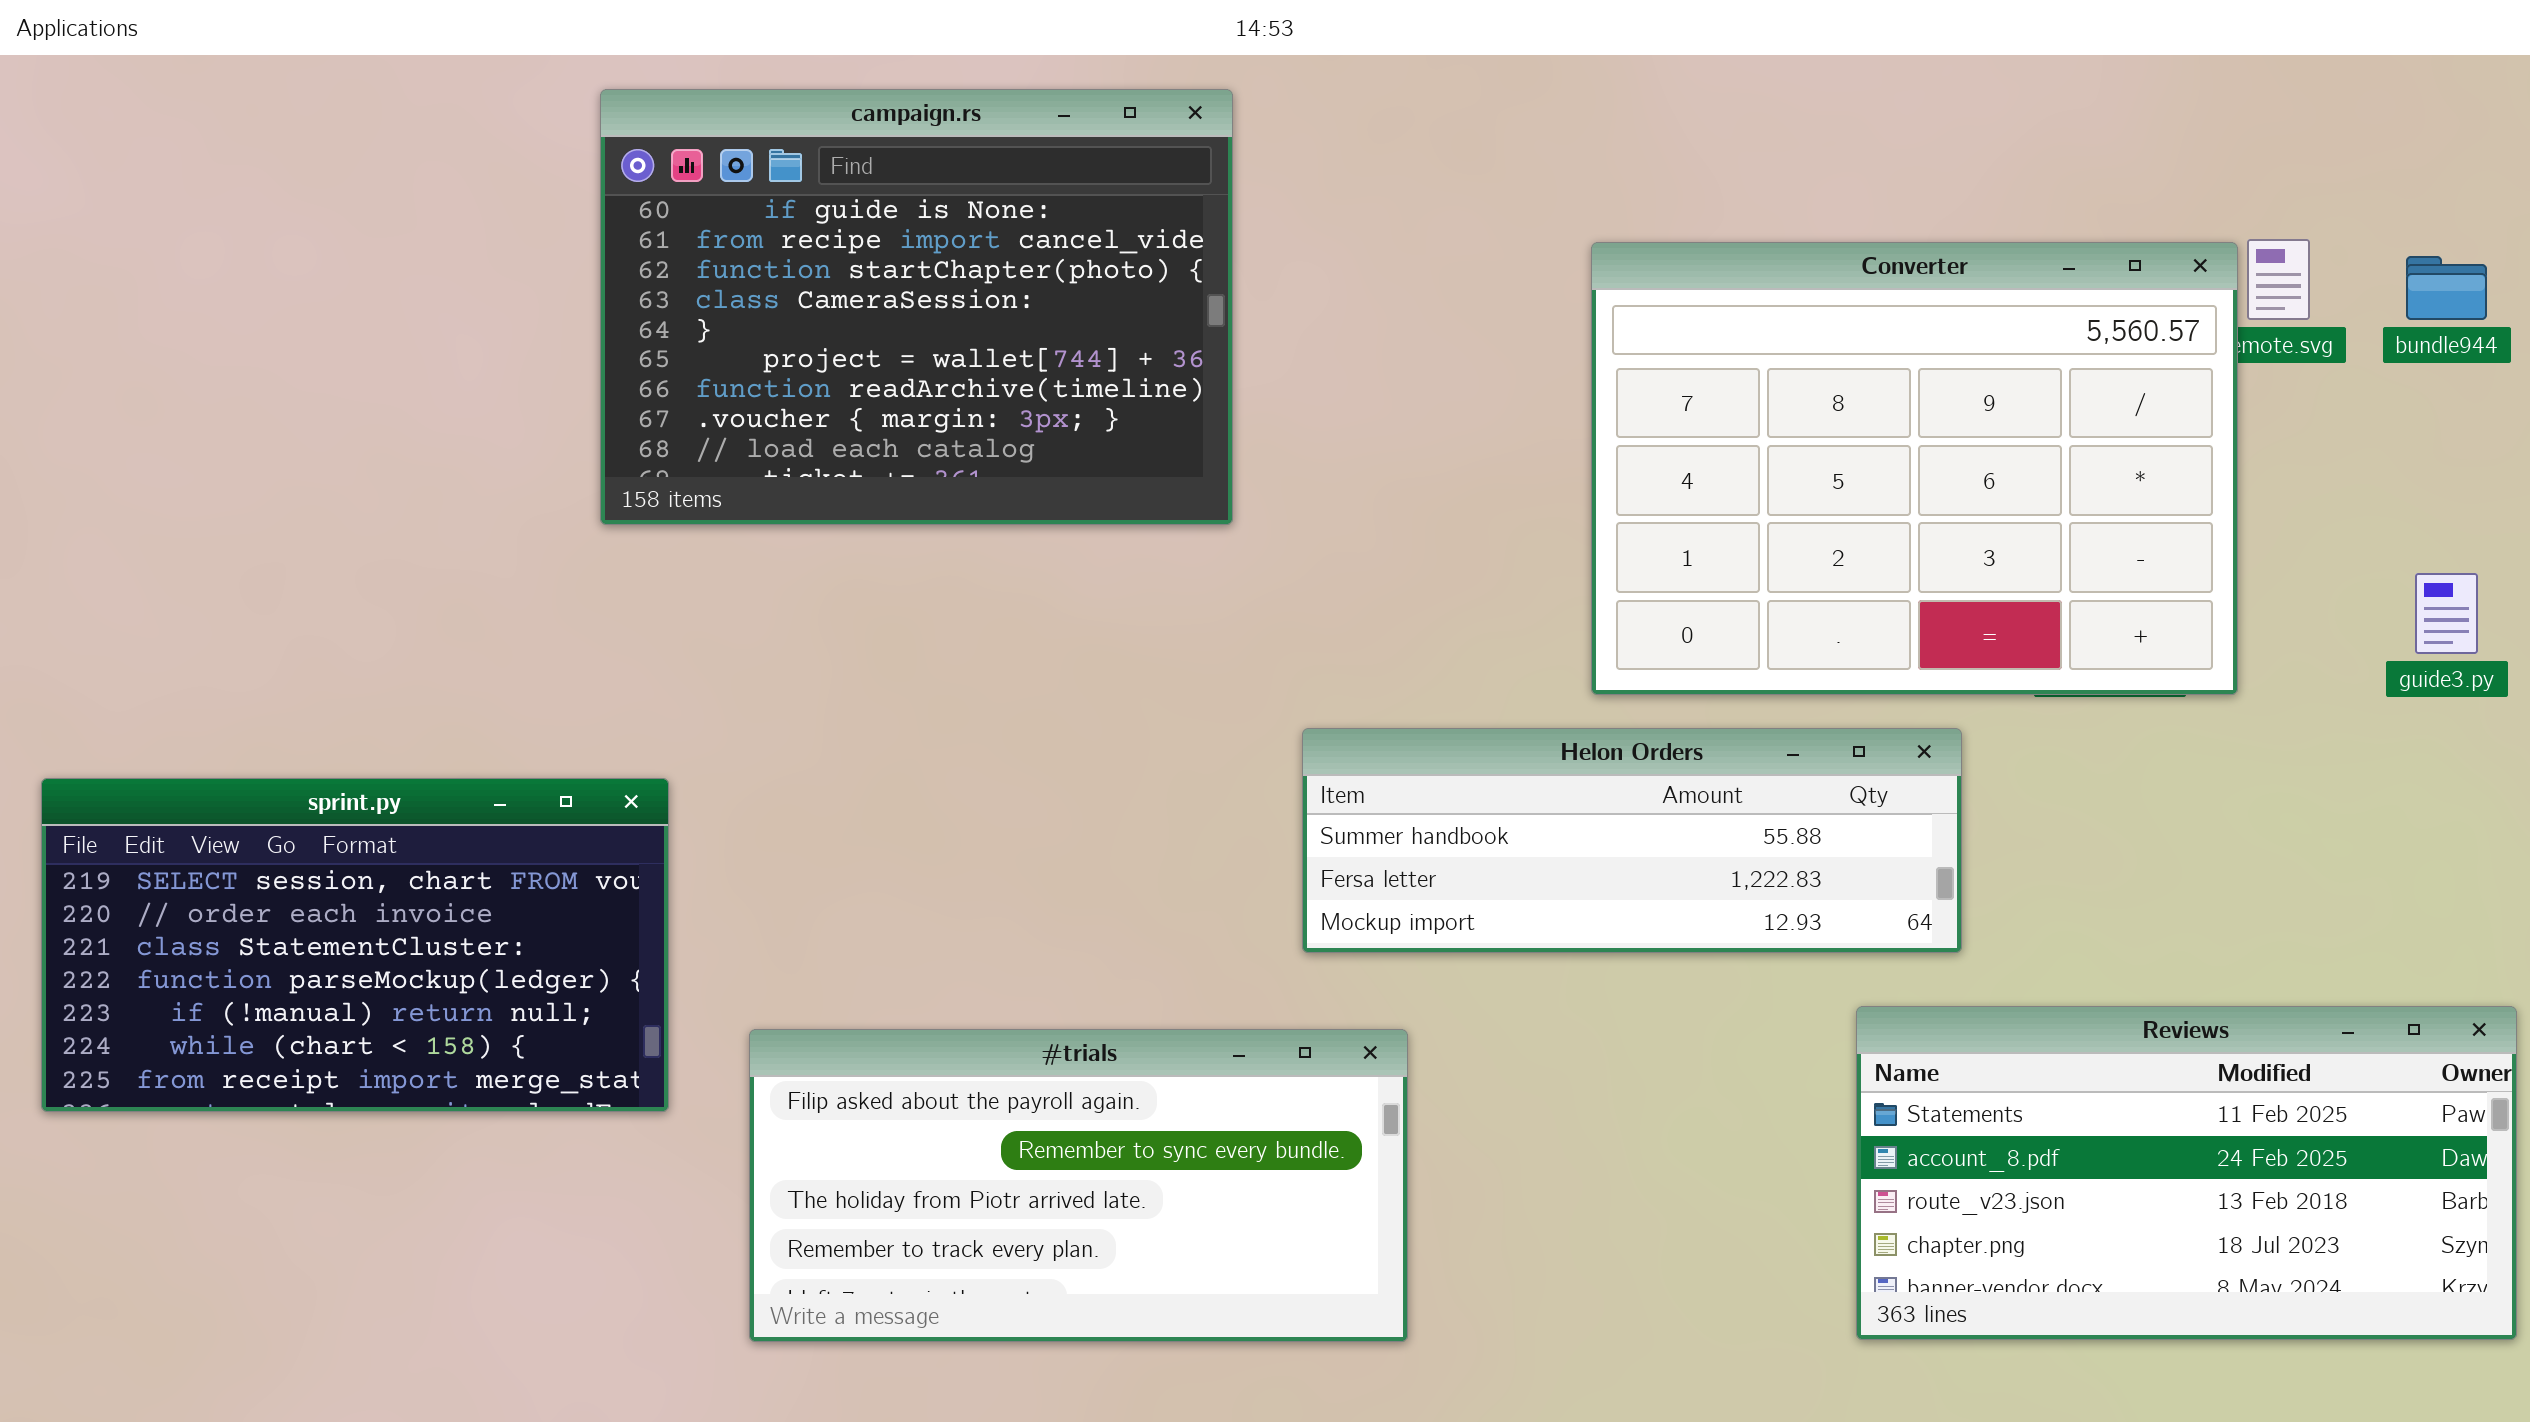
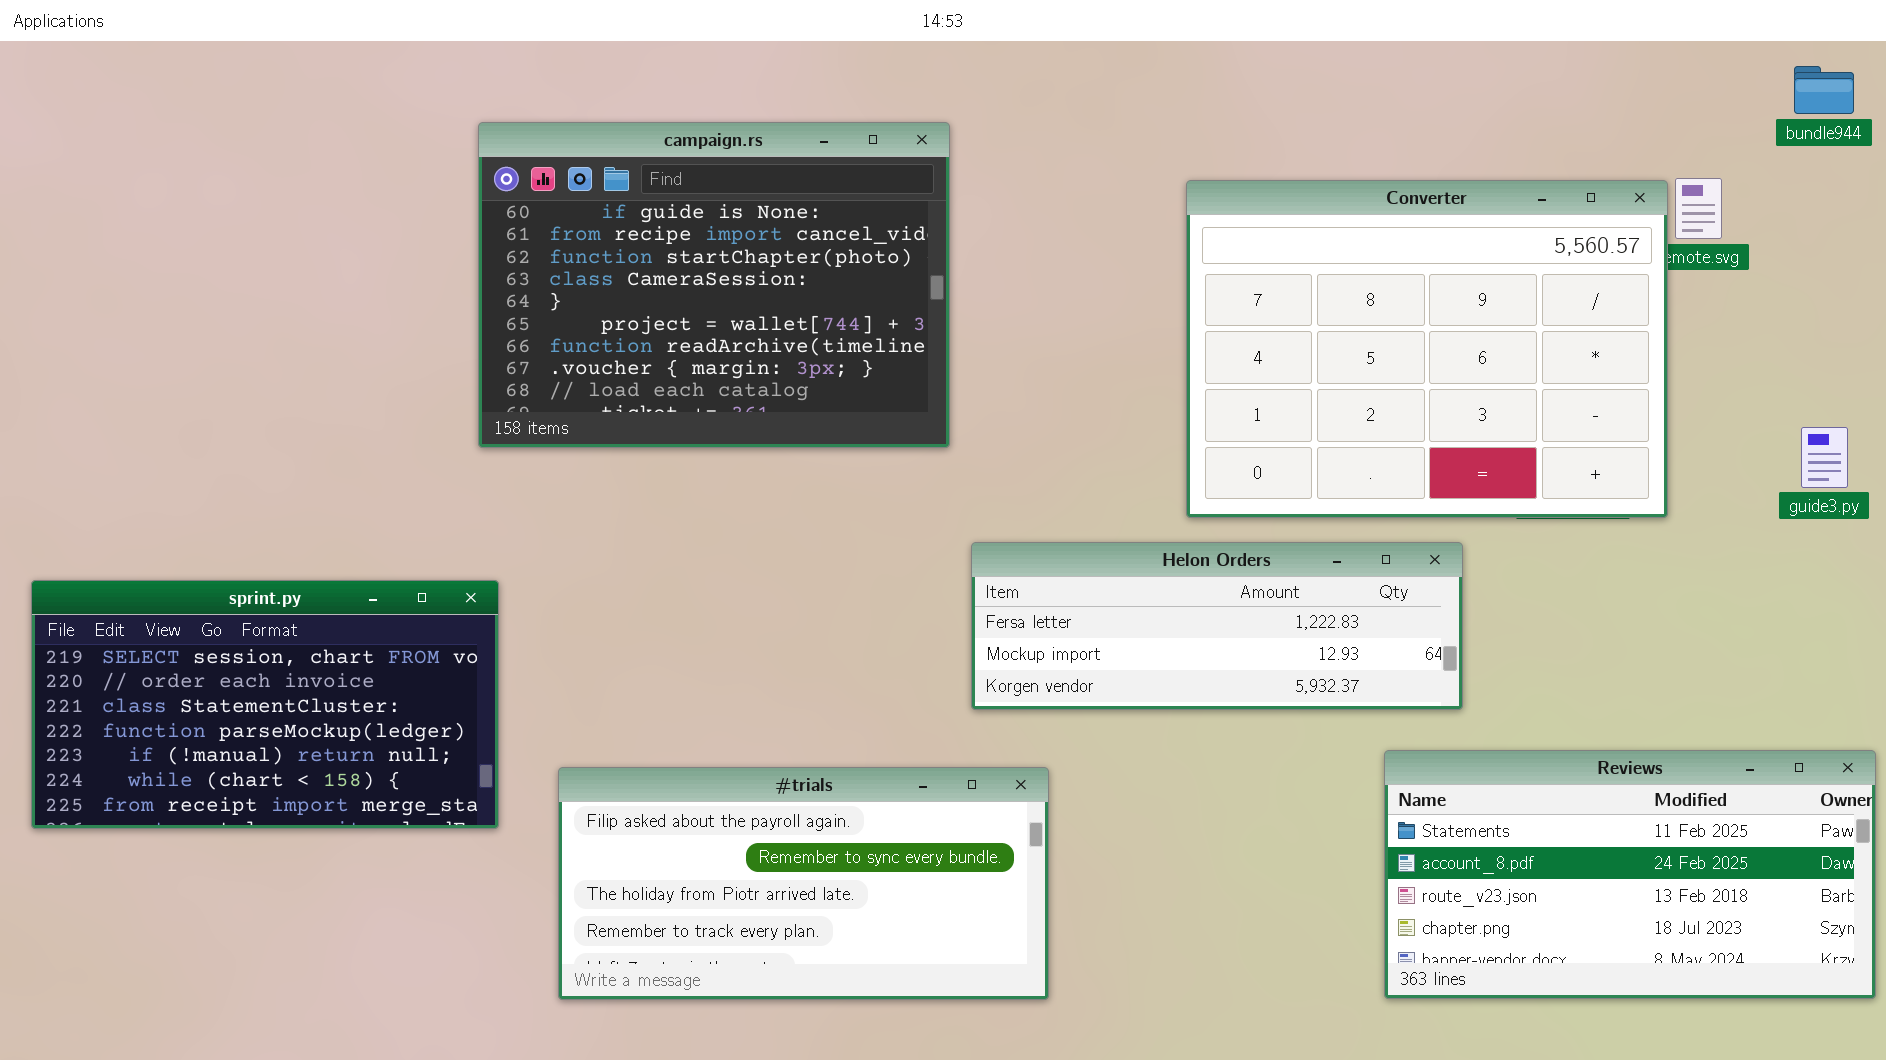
campaign.rs: [600,89,1233,525] -> [478,122,950,448], moved
bundle944: [2406,256,2487,320] -> [1794,66,1854,114], moved
Helon Orders: [1302,728,1962,953] -> [971,542,1463,710], scrolled down 1 row

